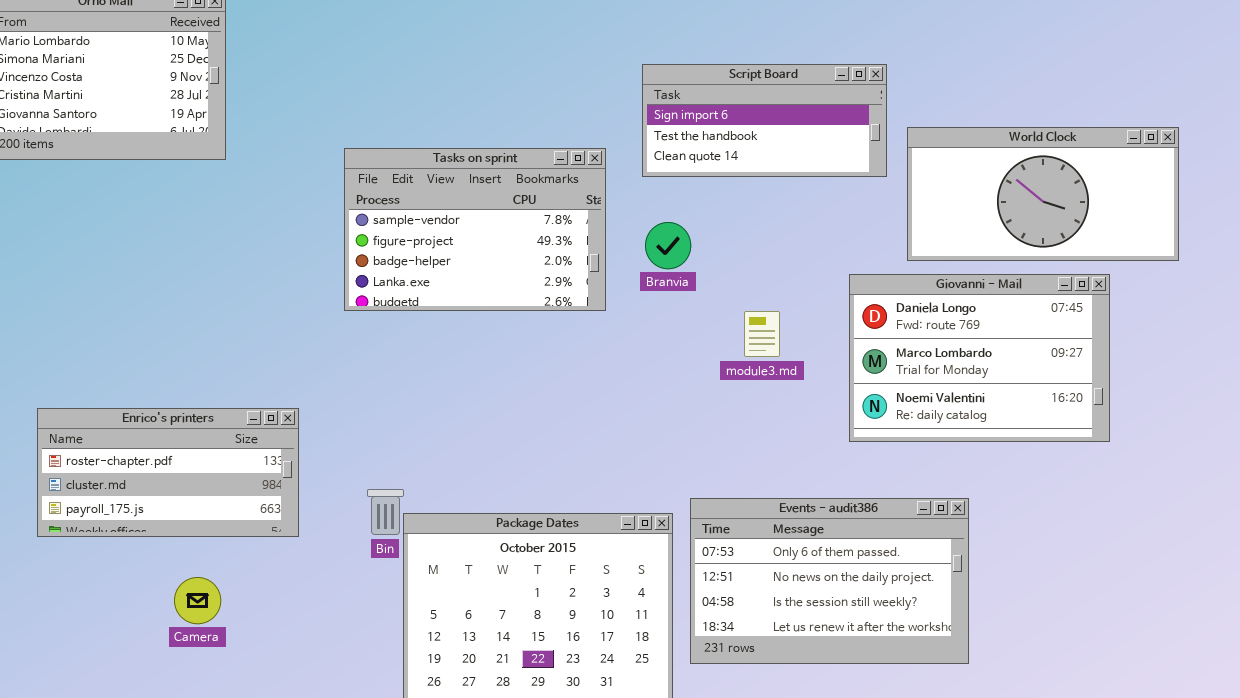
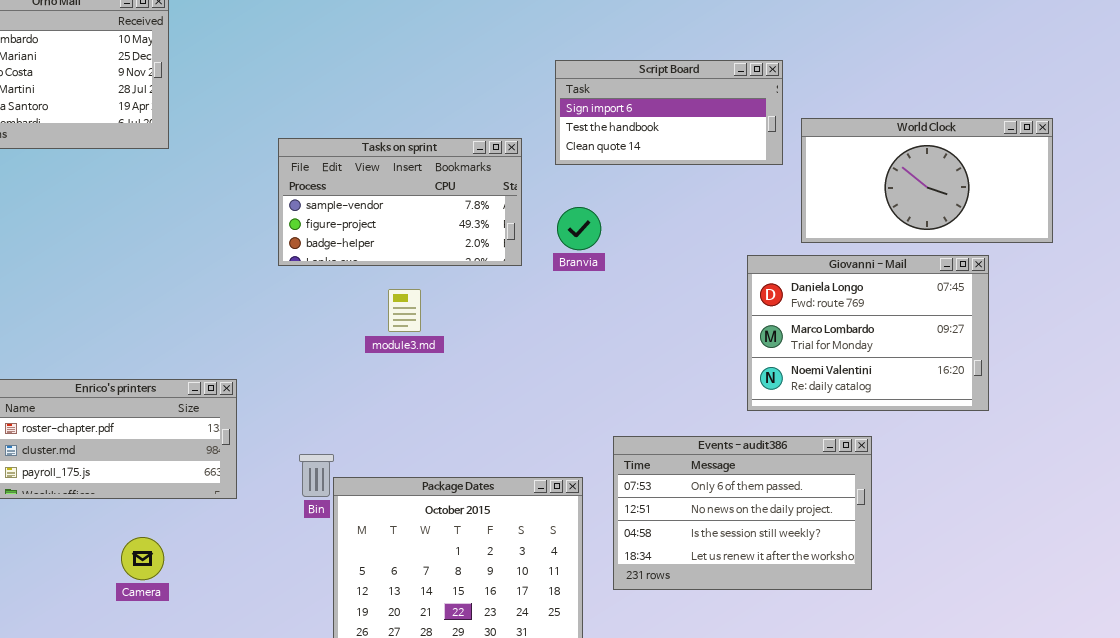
Tasks on sprint: [344,148,606,311] -> [278,138,522,266], resized
module3.md: [744,311,780,357] -> [388,289,421,332], moved
Events - audit386: [690,498,969,664] -> [613,436,872,590], moved

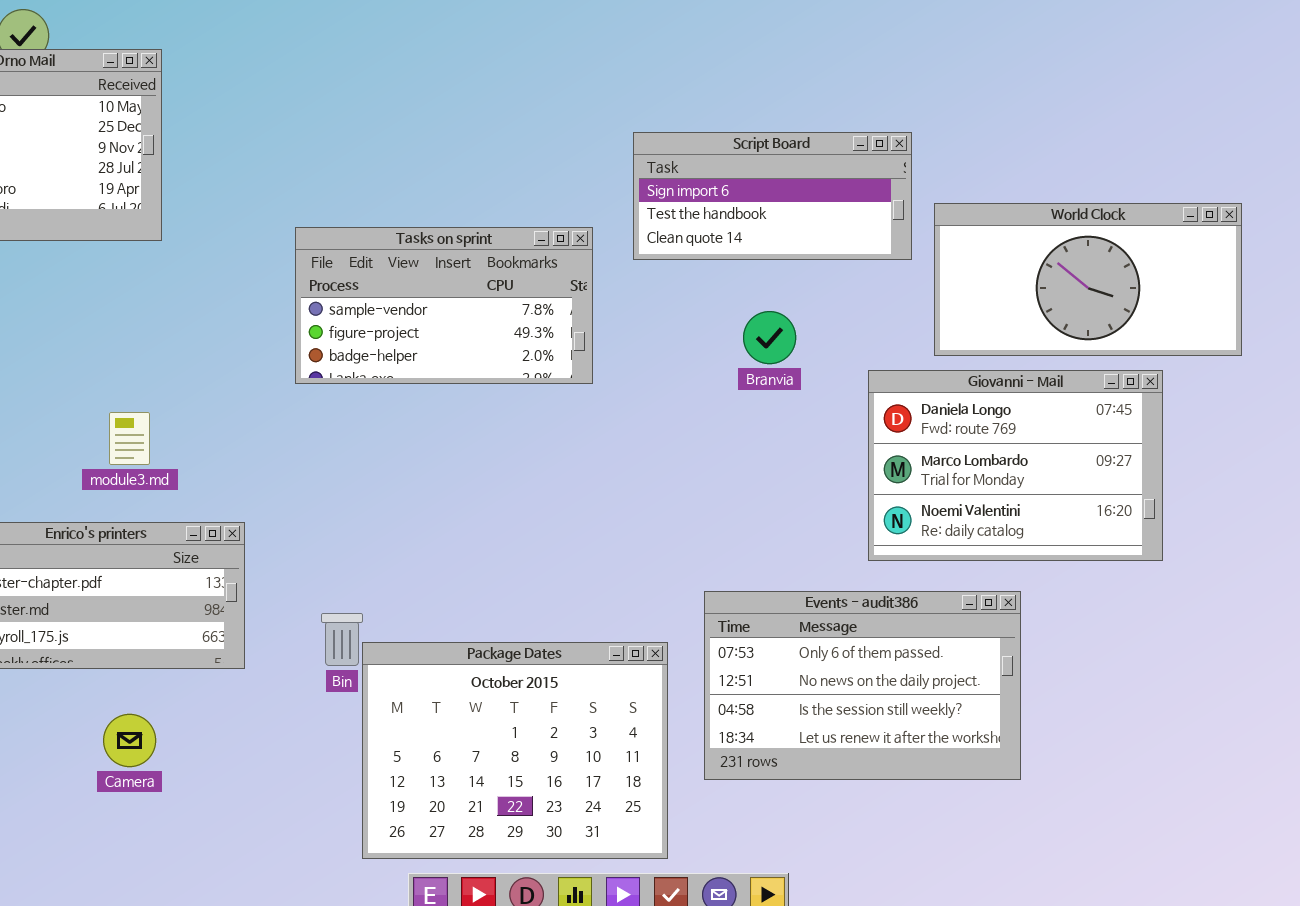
Branvia: [557,207,601,250] -> [743,311,796,364], moved
module3.md: [388,289,421,332] -> [109,412,150,465], moved

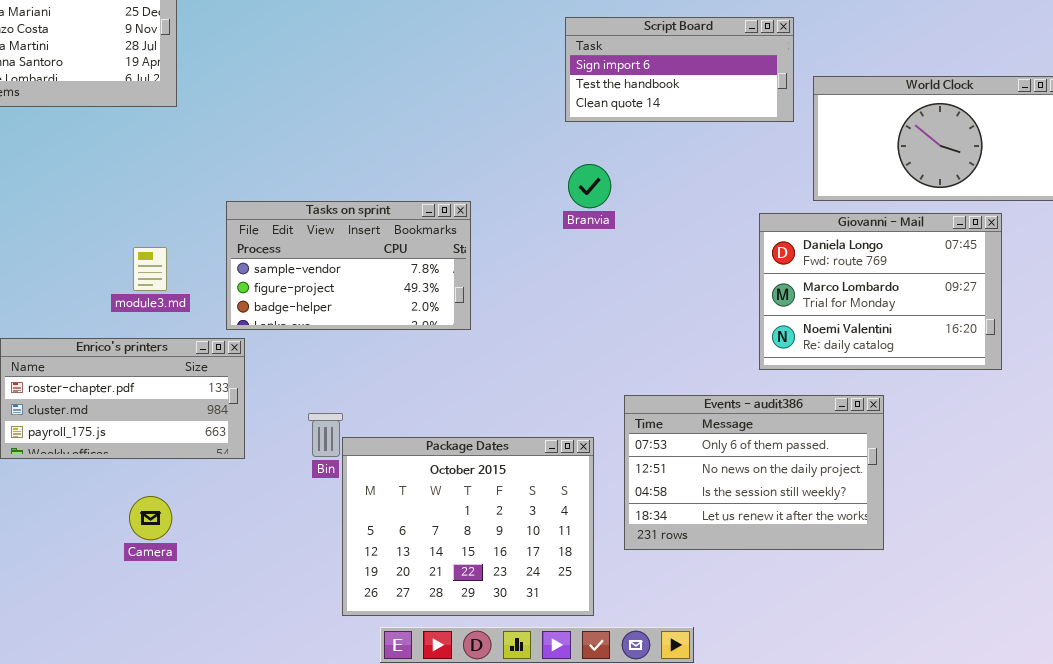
Tasks on sprint: [295,227,593,384] -> [226,201,471,330], moved
Branvia: [743,311,796,364] -> [568,164,611,208], moved

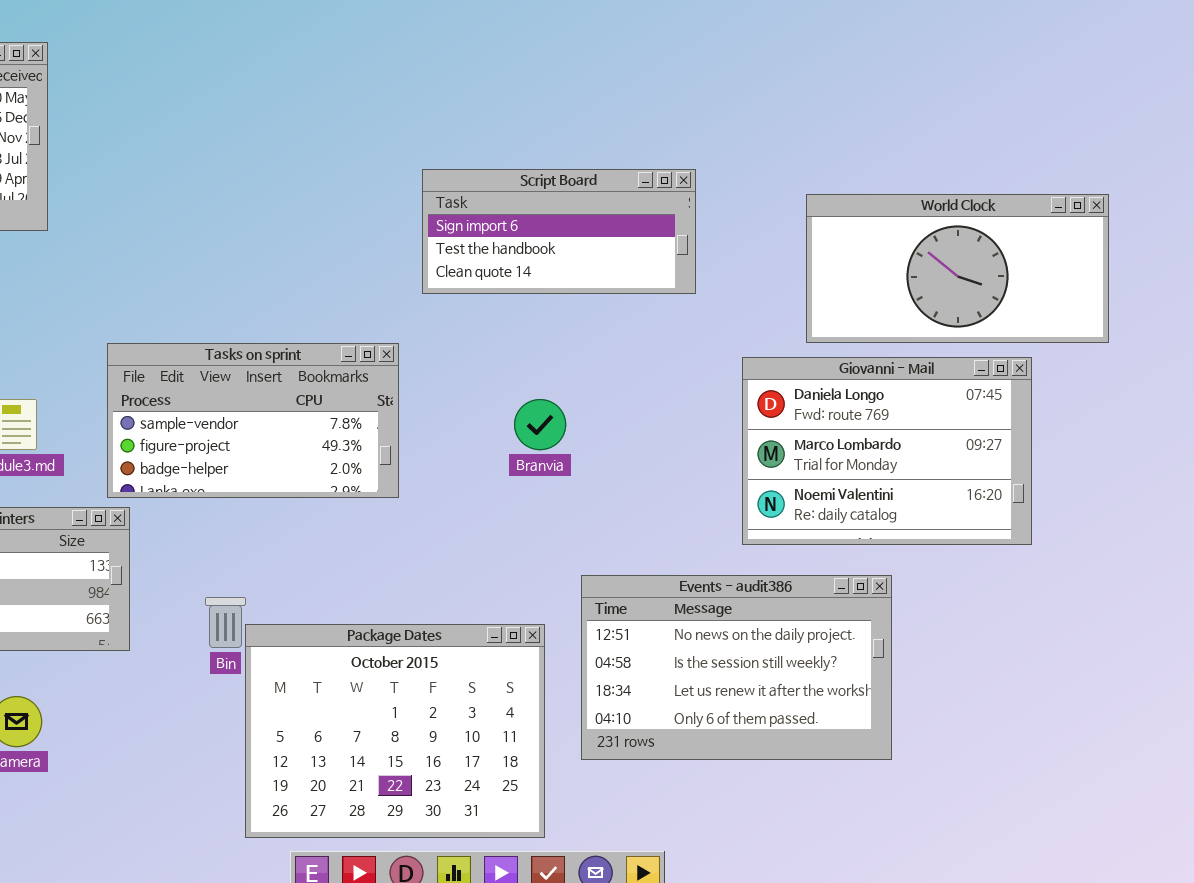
Script Board: [565,17,794,122] -> [422,169,696,294], moved
Branvia: [568,164,611,208] -> [514,399,566,450], moved
Events - audit386: [624,395,884,550] -> [581,575,892,760], scrolled down 1 row

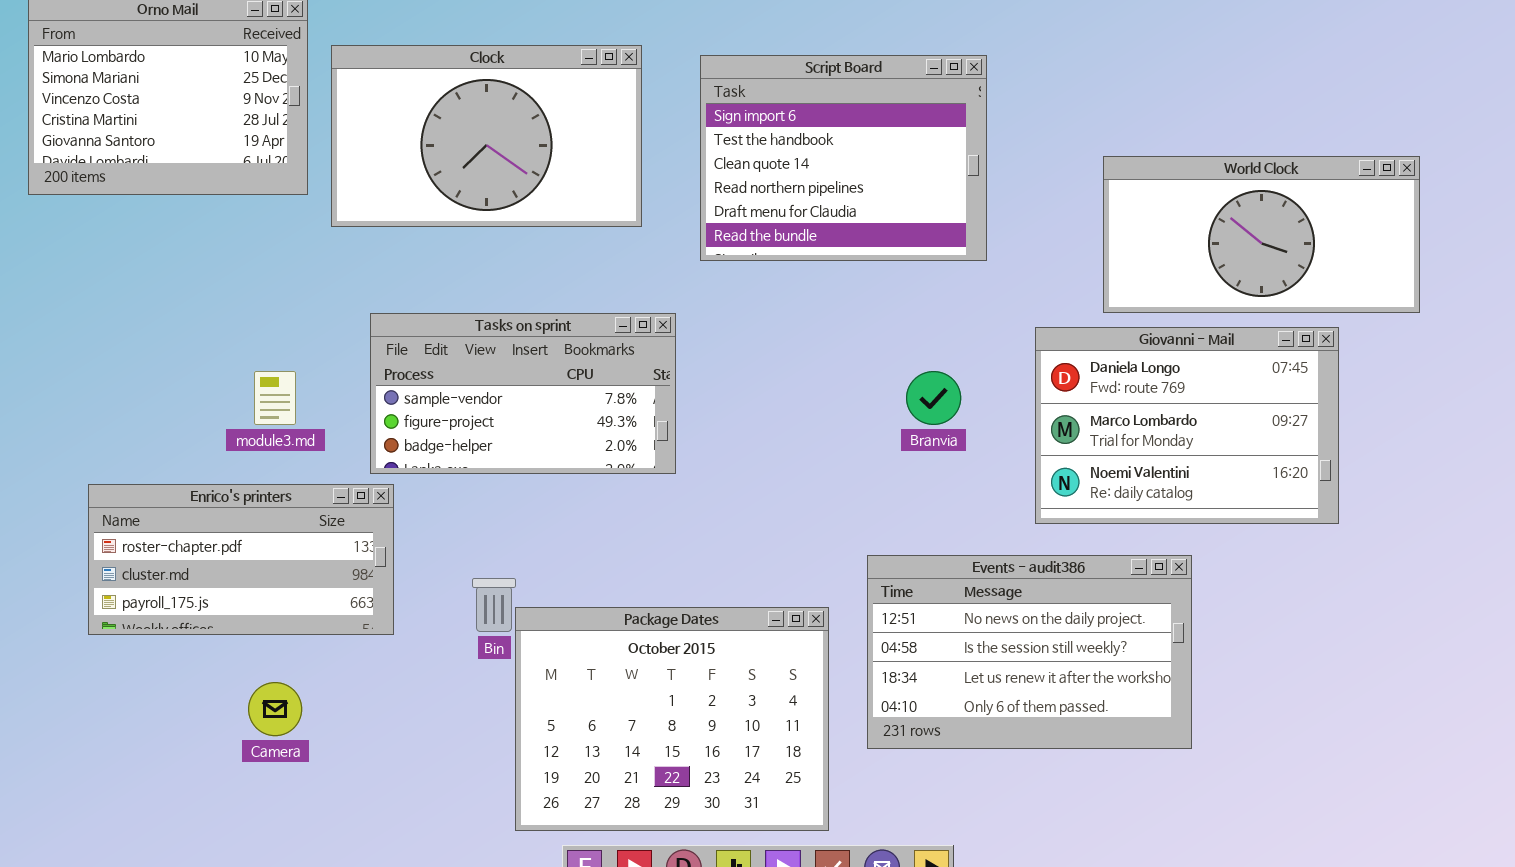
Clock: none -> [331,45,642,227], opened
Script Board: [422,169,696,294] -> [700,55,987,261], resized
Branvia: [514,399,566,450] -> [906,371,961,425], moved

